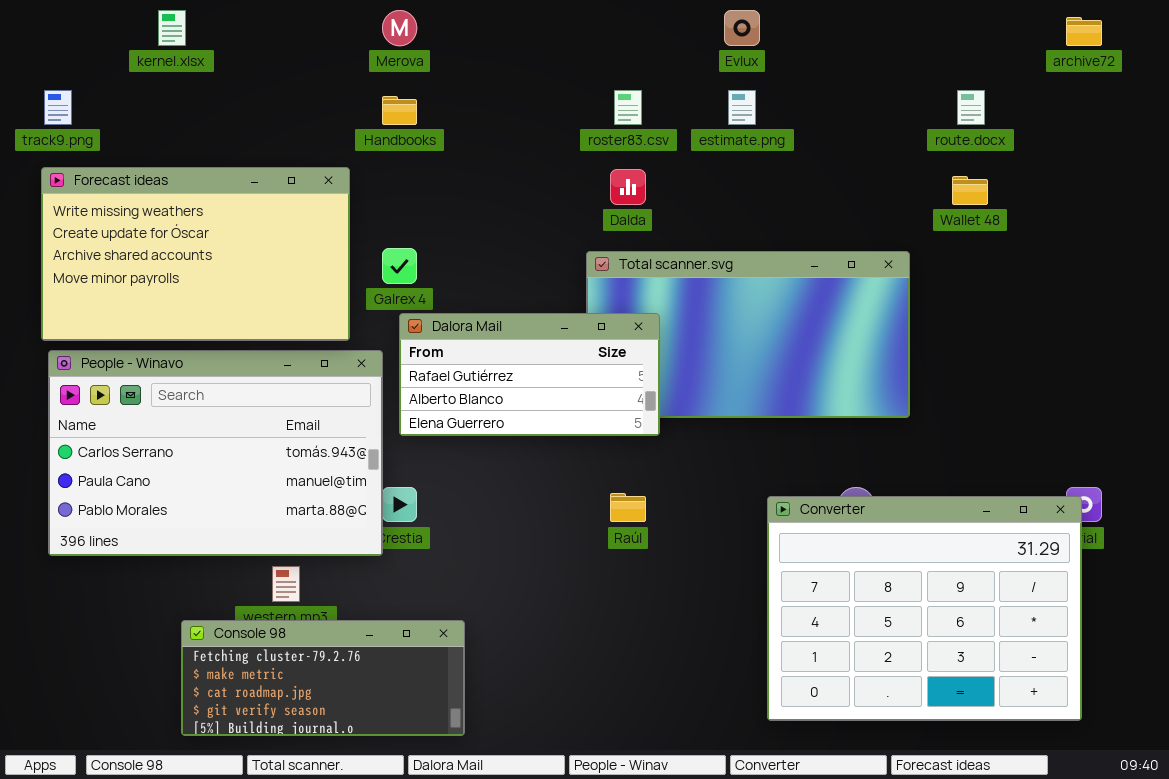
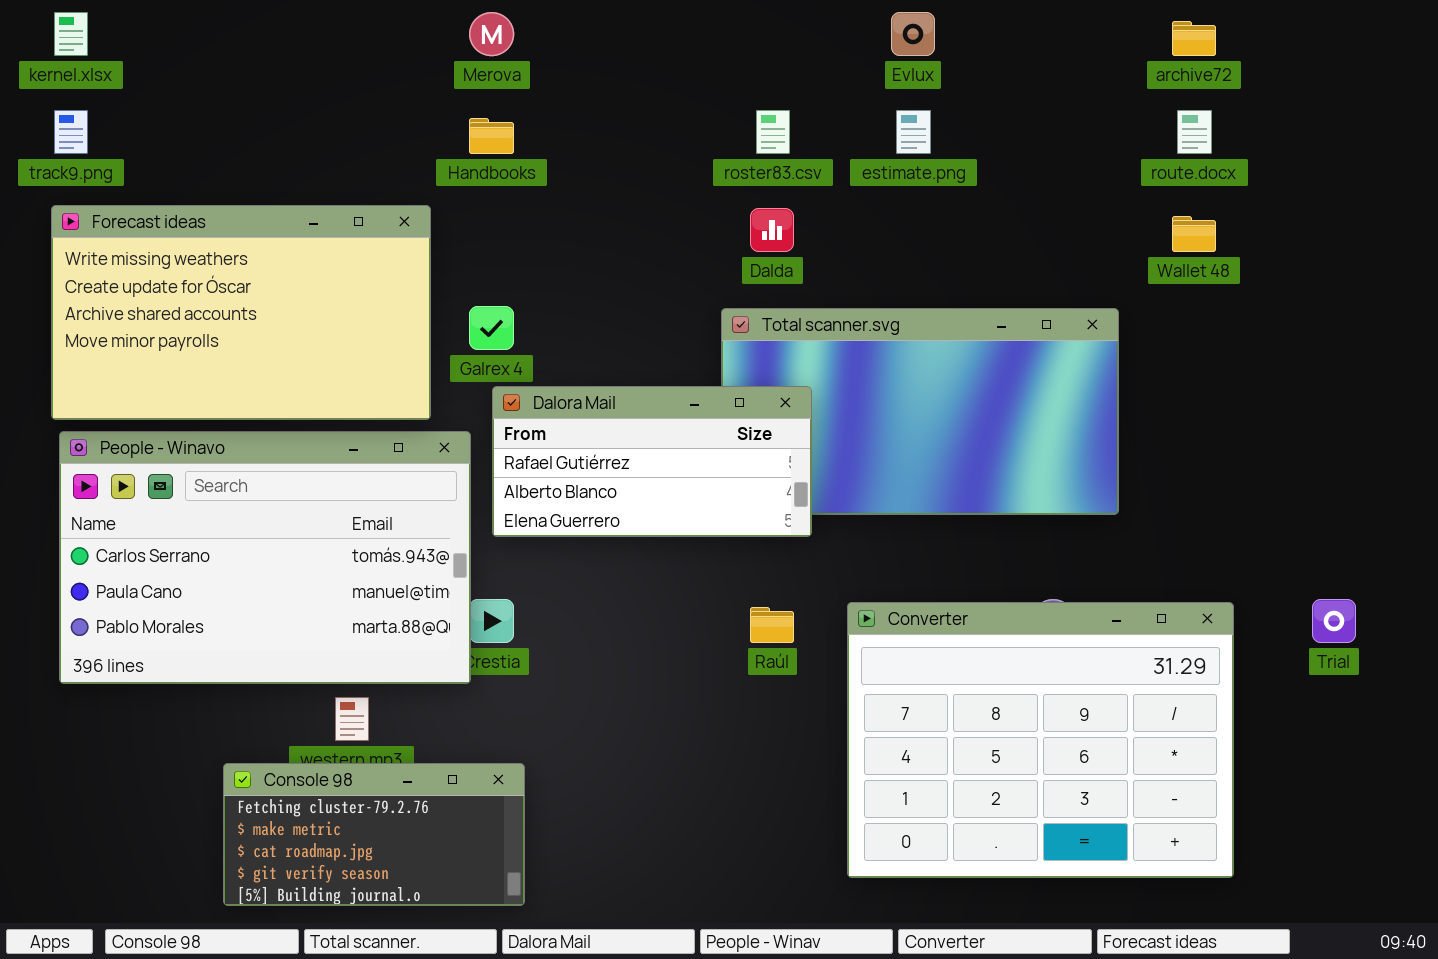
kernel.xlsx: [158,10,186,46] -> [54,12,88,56], moved
archive72: [1066,17,1102,46] -> [1172,21,1216,56], moved
Converter: [767,496,1082,721] -> [847,602,1234,878], moved
Console 98: [181,620,465,736] -> [223,763,525,906], resized

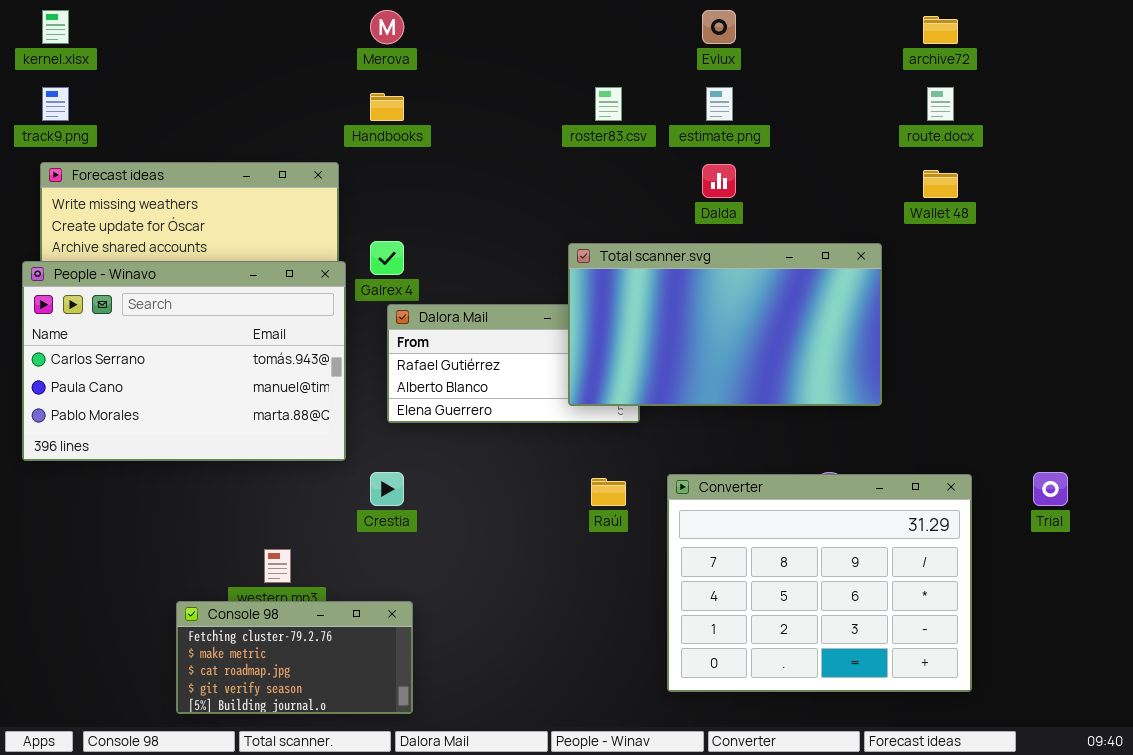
Dalda: [750,208,794,252] -> [702,164,736,198], moved
Total scanner.svg: [721,308,1119,515] -> [568,243,882,406], raised
People - Winavo: [59,431,471,684] -> [22,261,346,461], moved

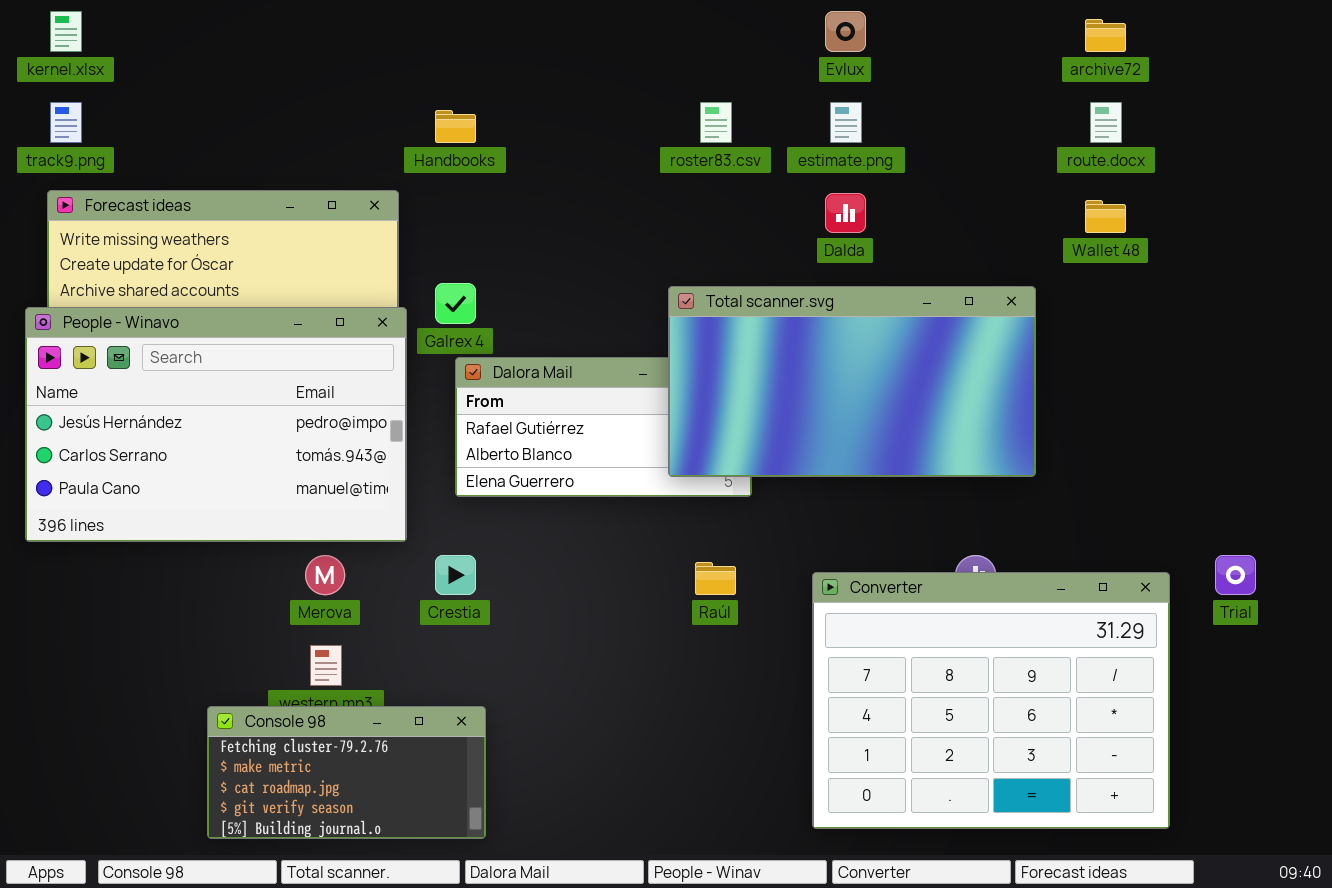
Merova: [370,10,404,44] -> [305,555,345,595], moved
People - Winavo: [22,261,346,461] -> [25,307,407,542], scrolled up 1 row
Converter: [667,474,972,692] -> [812,572,1170,829], moved

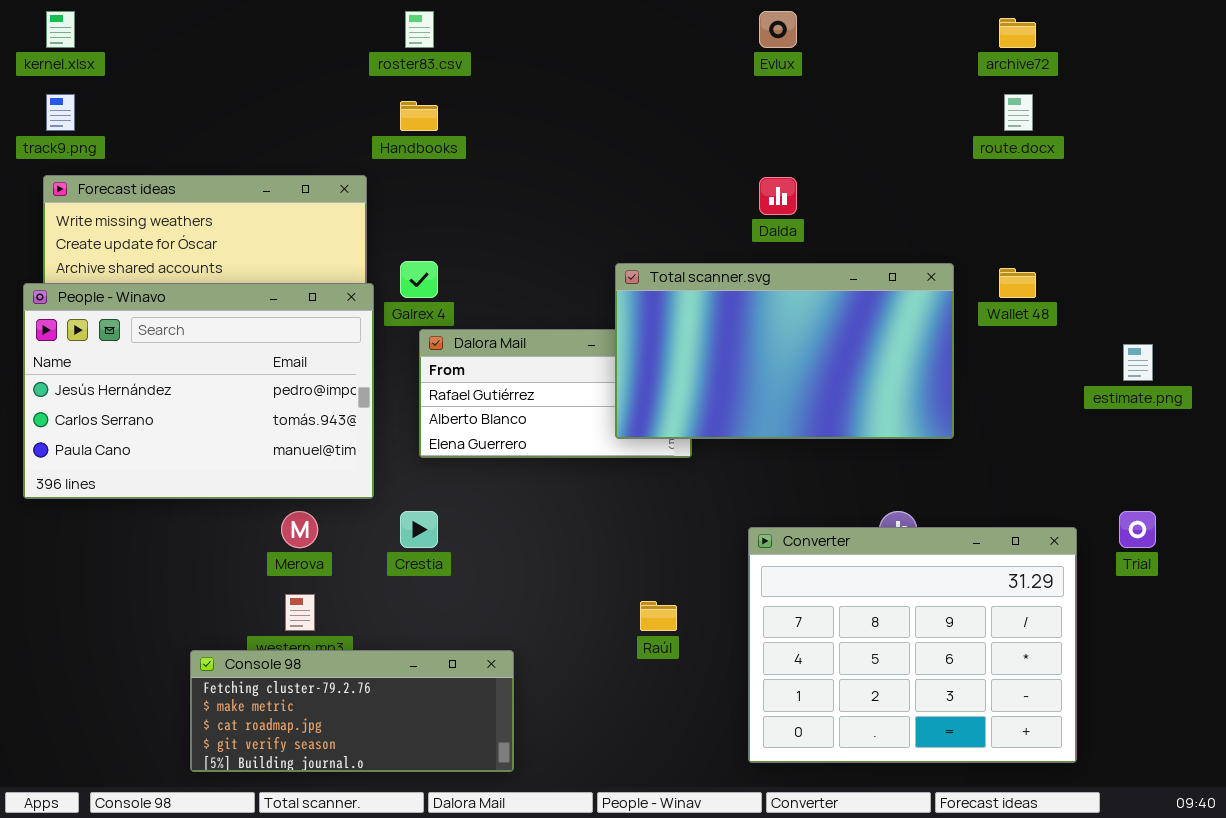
roster83.csv: [700,102,732,143] -> [405,11,434,48], moved
estimate.png: [830,102,862,143] -> [1123,344,1153,381], moved
Wallet 48: [1085,200,1126,233] -> [999,268,1036,298], moved
Raúl: [695,562,736,595] -> [640,601,677,631], moved
Console 98: [207,706,486,839] -> [190,650,514,772], resized

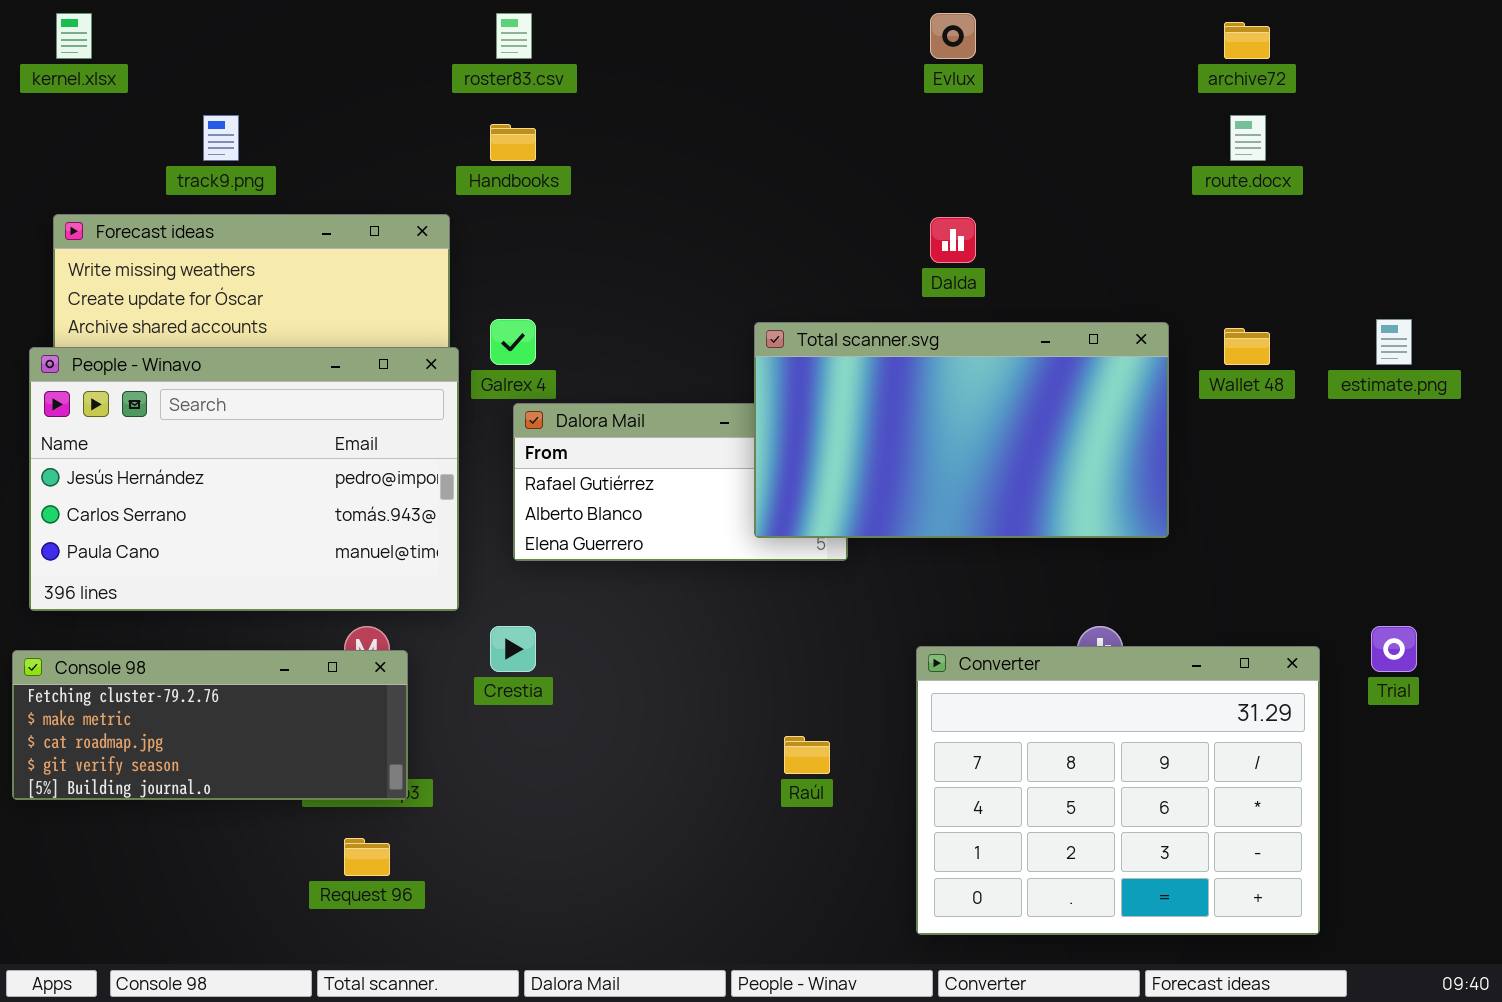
track9.png: [46,94,75,131] -> [203,115,239,161], moved
estimate.png: [1123,344,1153,381] -> [1376,319,1412,365], moved
Console 98: [190,650,514,772] -> [12,650,408,800], moved

